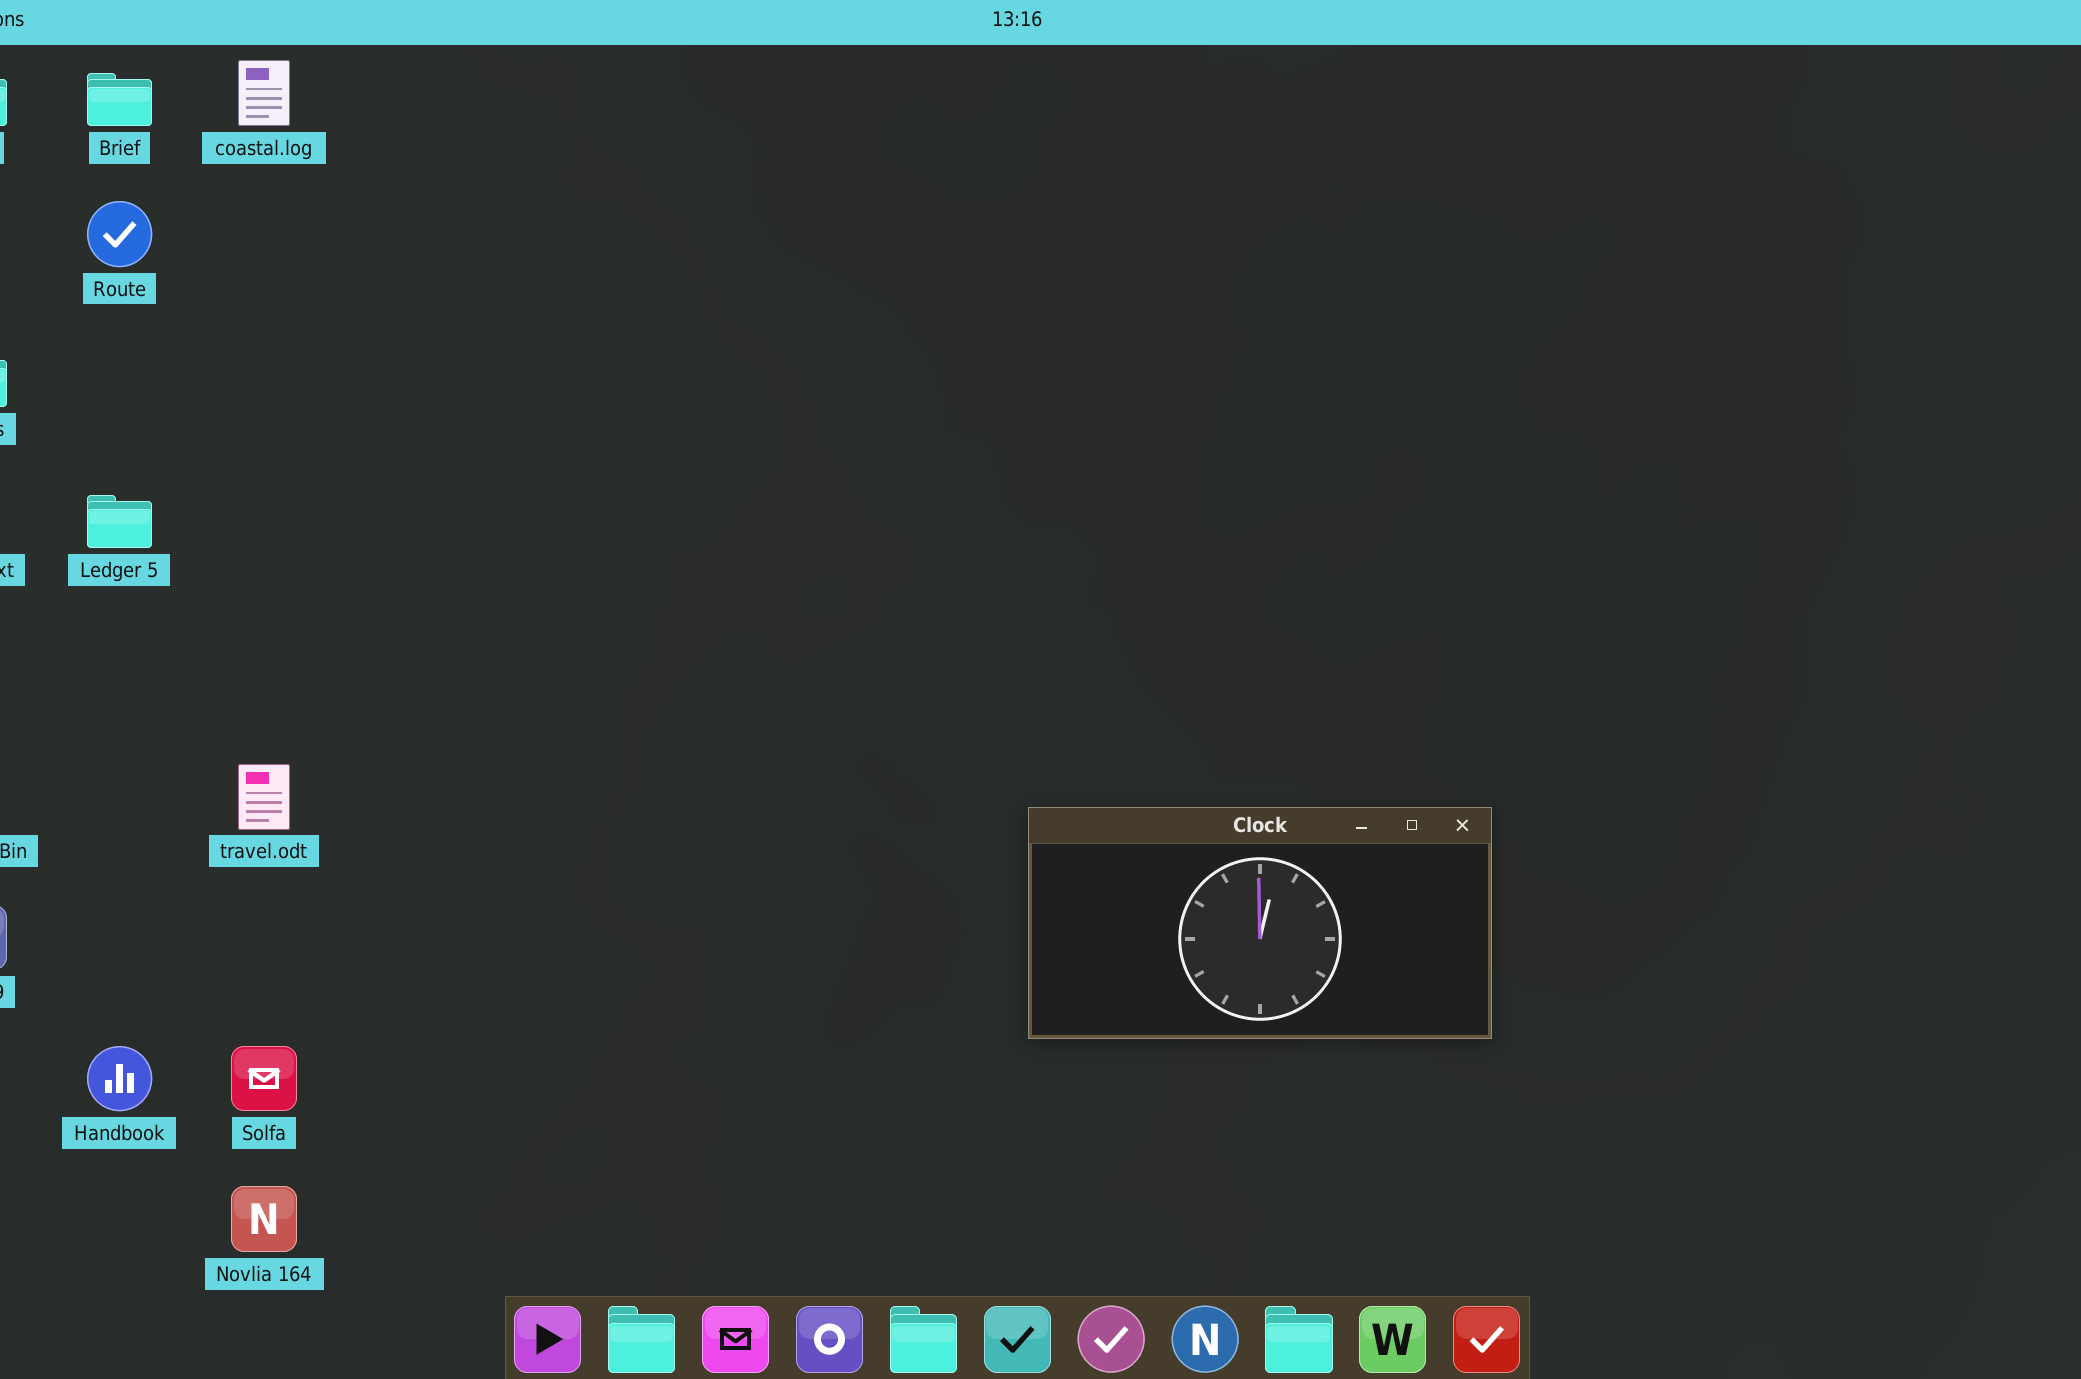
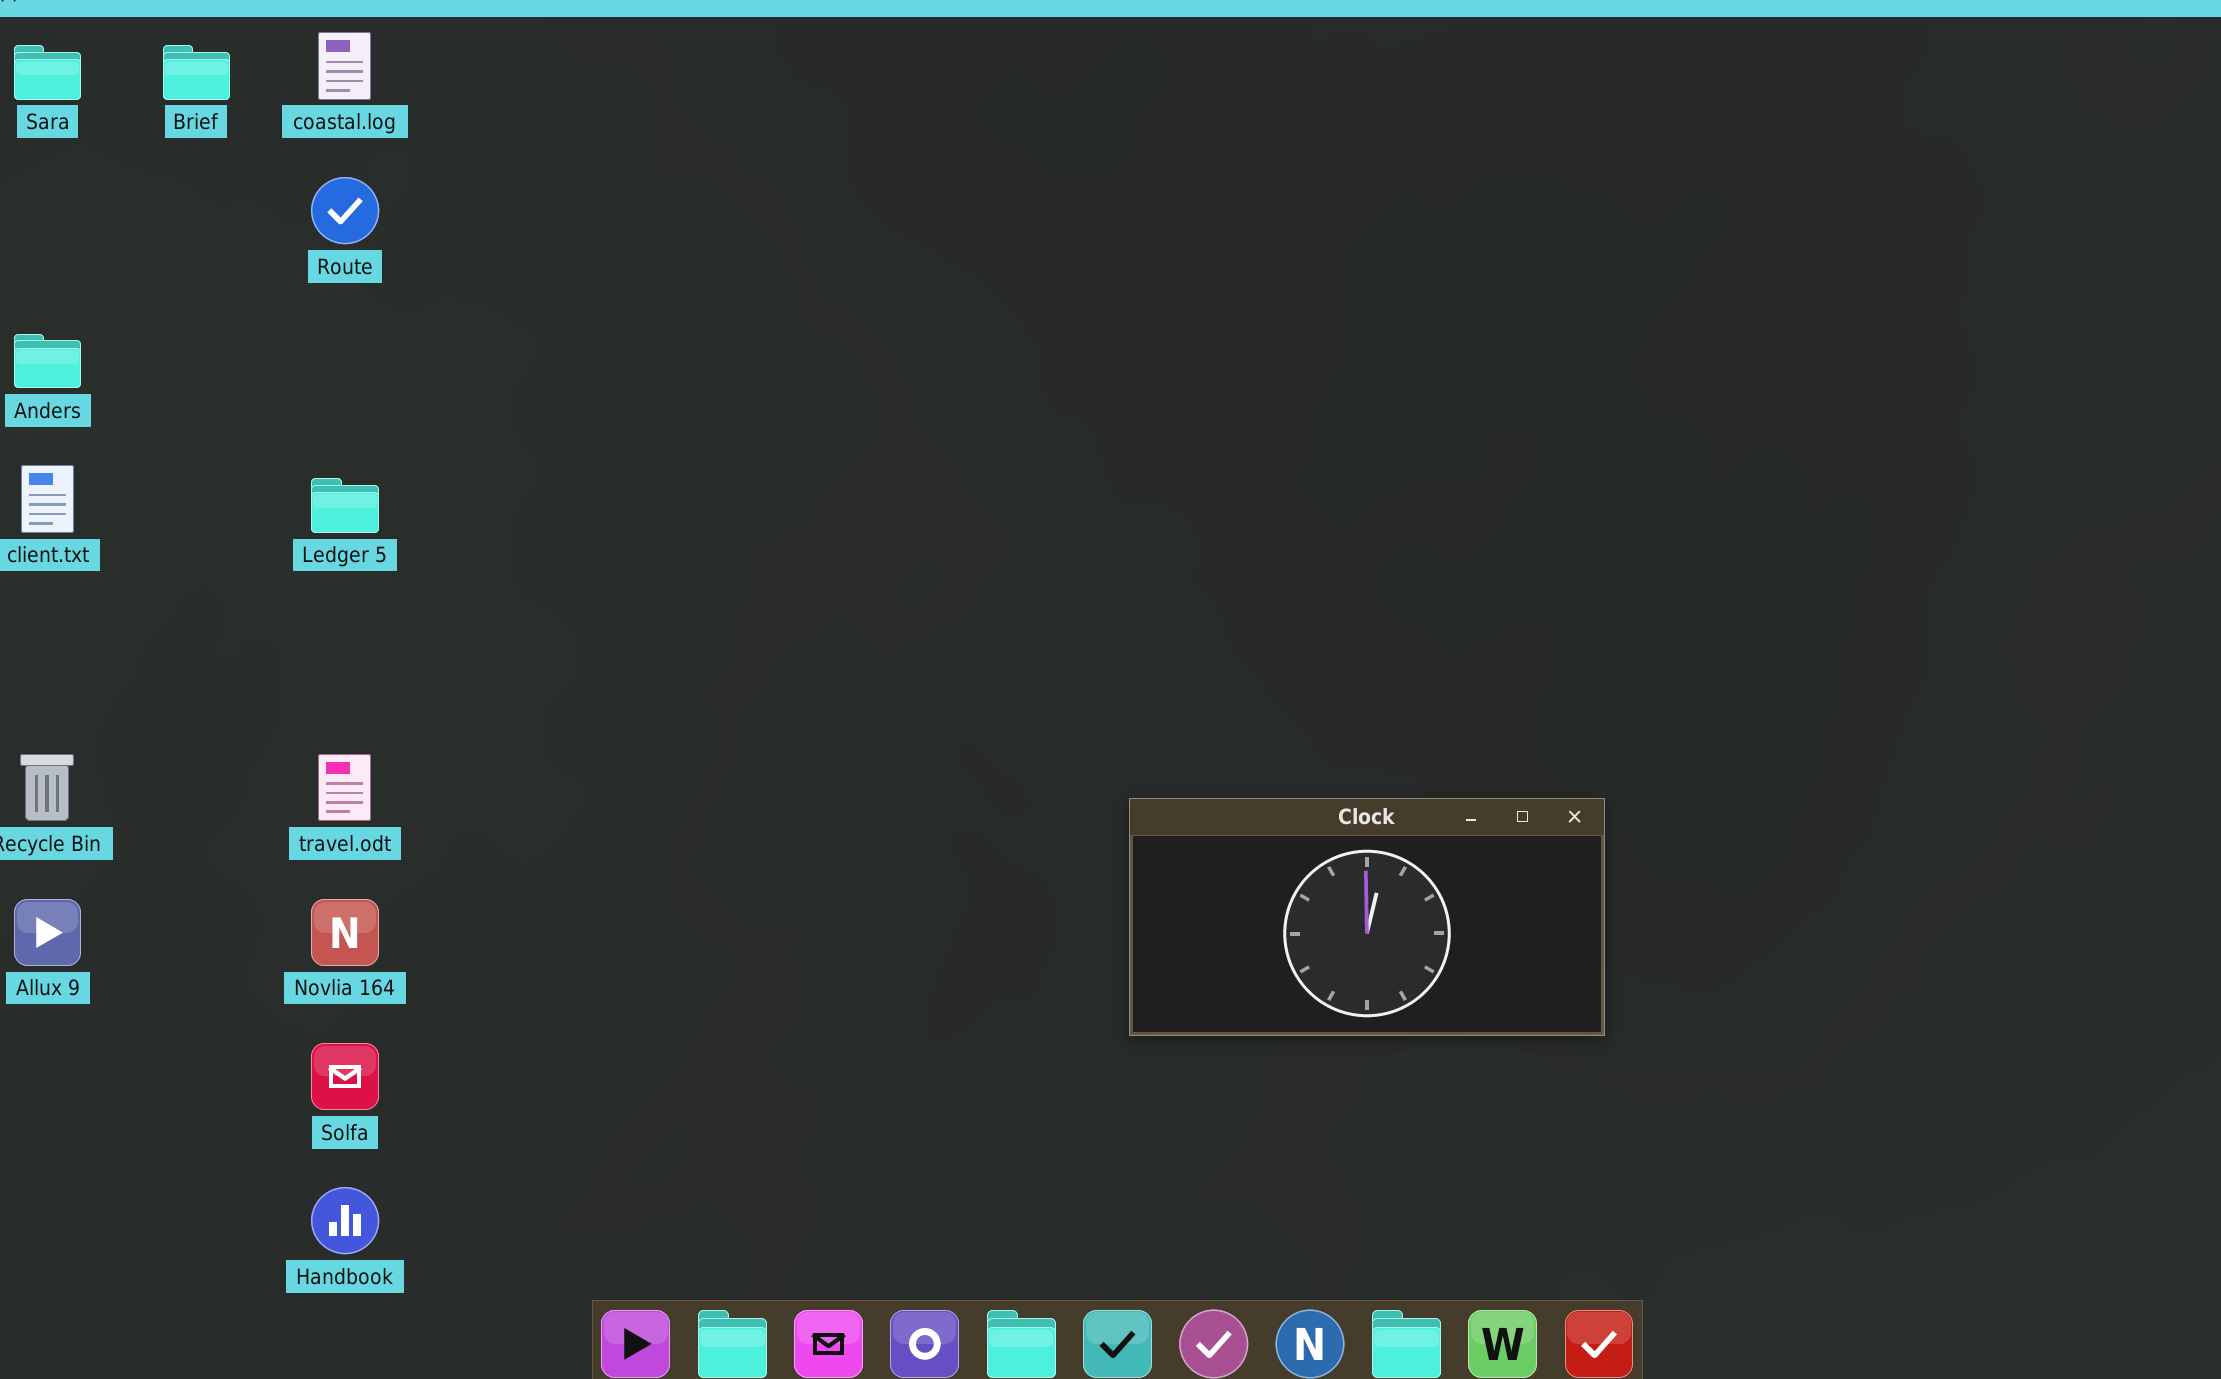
Route: [87,201,152,267] -> [311,177,379,244], moved
Ledger 5: [87,495,152,548] -> [311,478,379,533], moved
Handbook: [87,1046,152,1111] -> [311,1187,379,1254], moved
Novlia 164: [231,1186,297,1252] -> [311,899,379,966], moved

